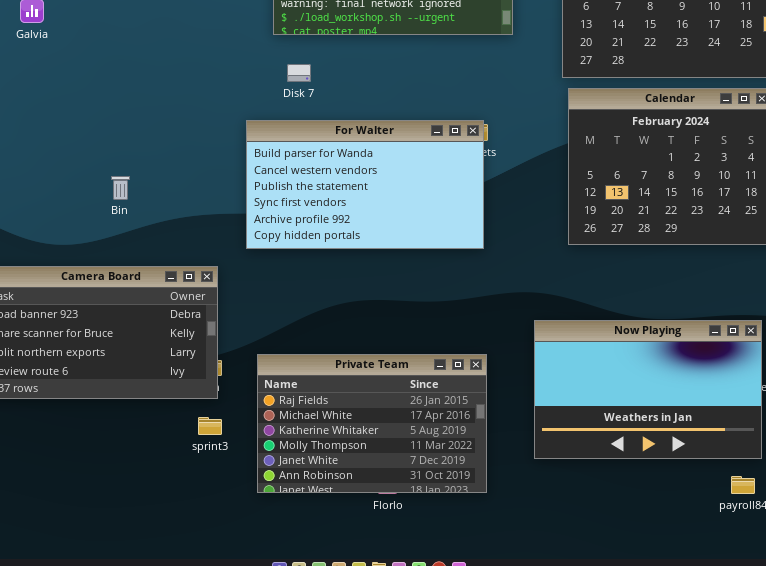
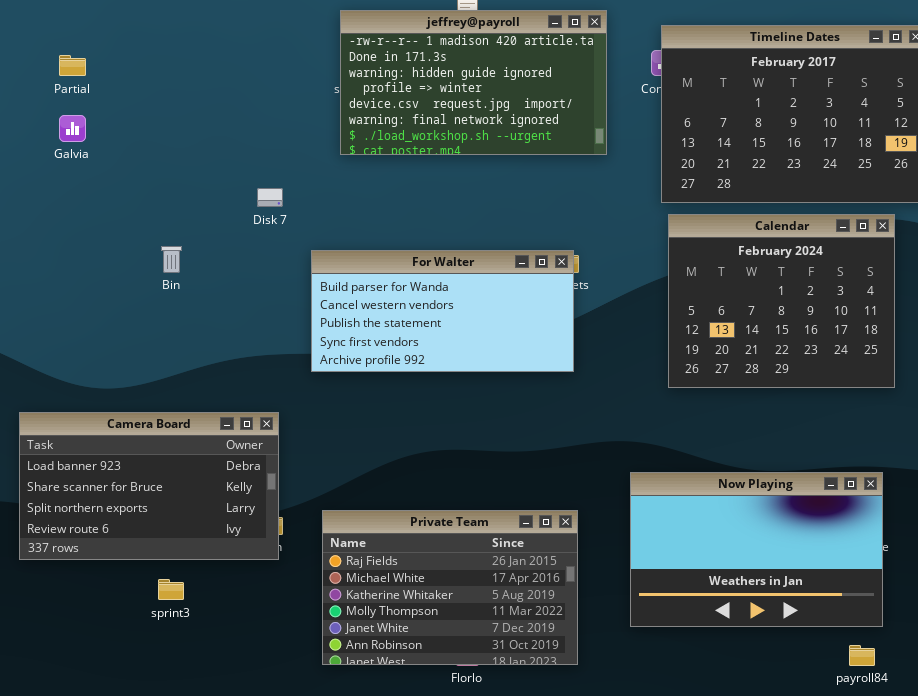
Disk 7: [287,64,311,82] -> [257,188,283,207], moved
For Walter: [246,120,484,249] -> [311,250,574,372], resized
Bin: [111,176,130,200] -> [161,246,182,273], moved
sprint3: [198,417,222,435] -> [158,579,184,600], moved

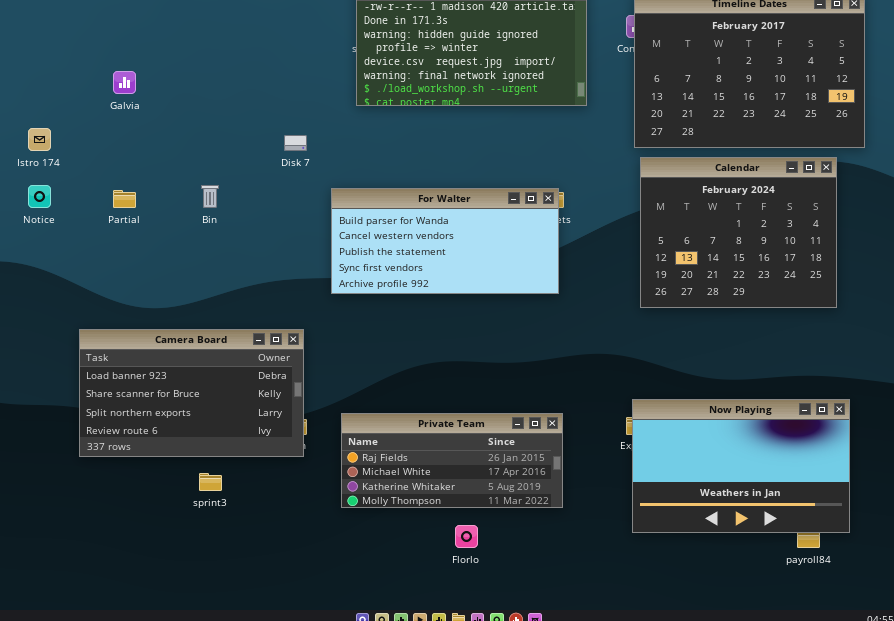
Partial: [59,55,86,76] -> [113,190,136,208], moved
Now Playing: [630,472,883,627] -> [632,399,850,533], moved
Private Team: [322,510,578,665] -> [341,413,563,508], resized

